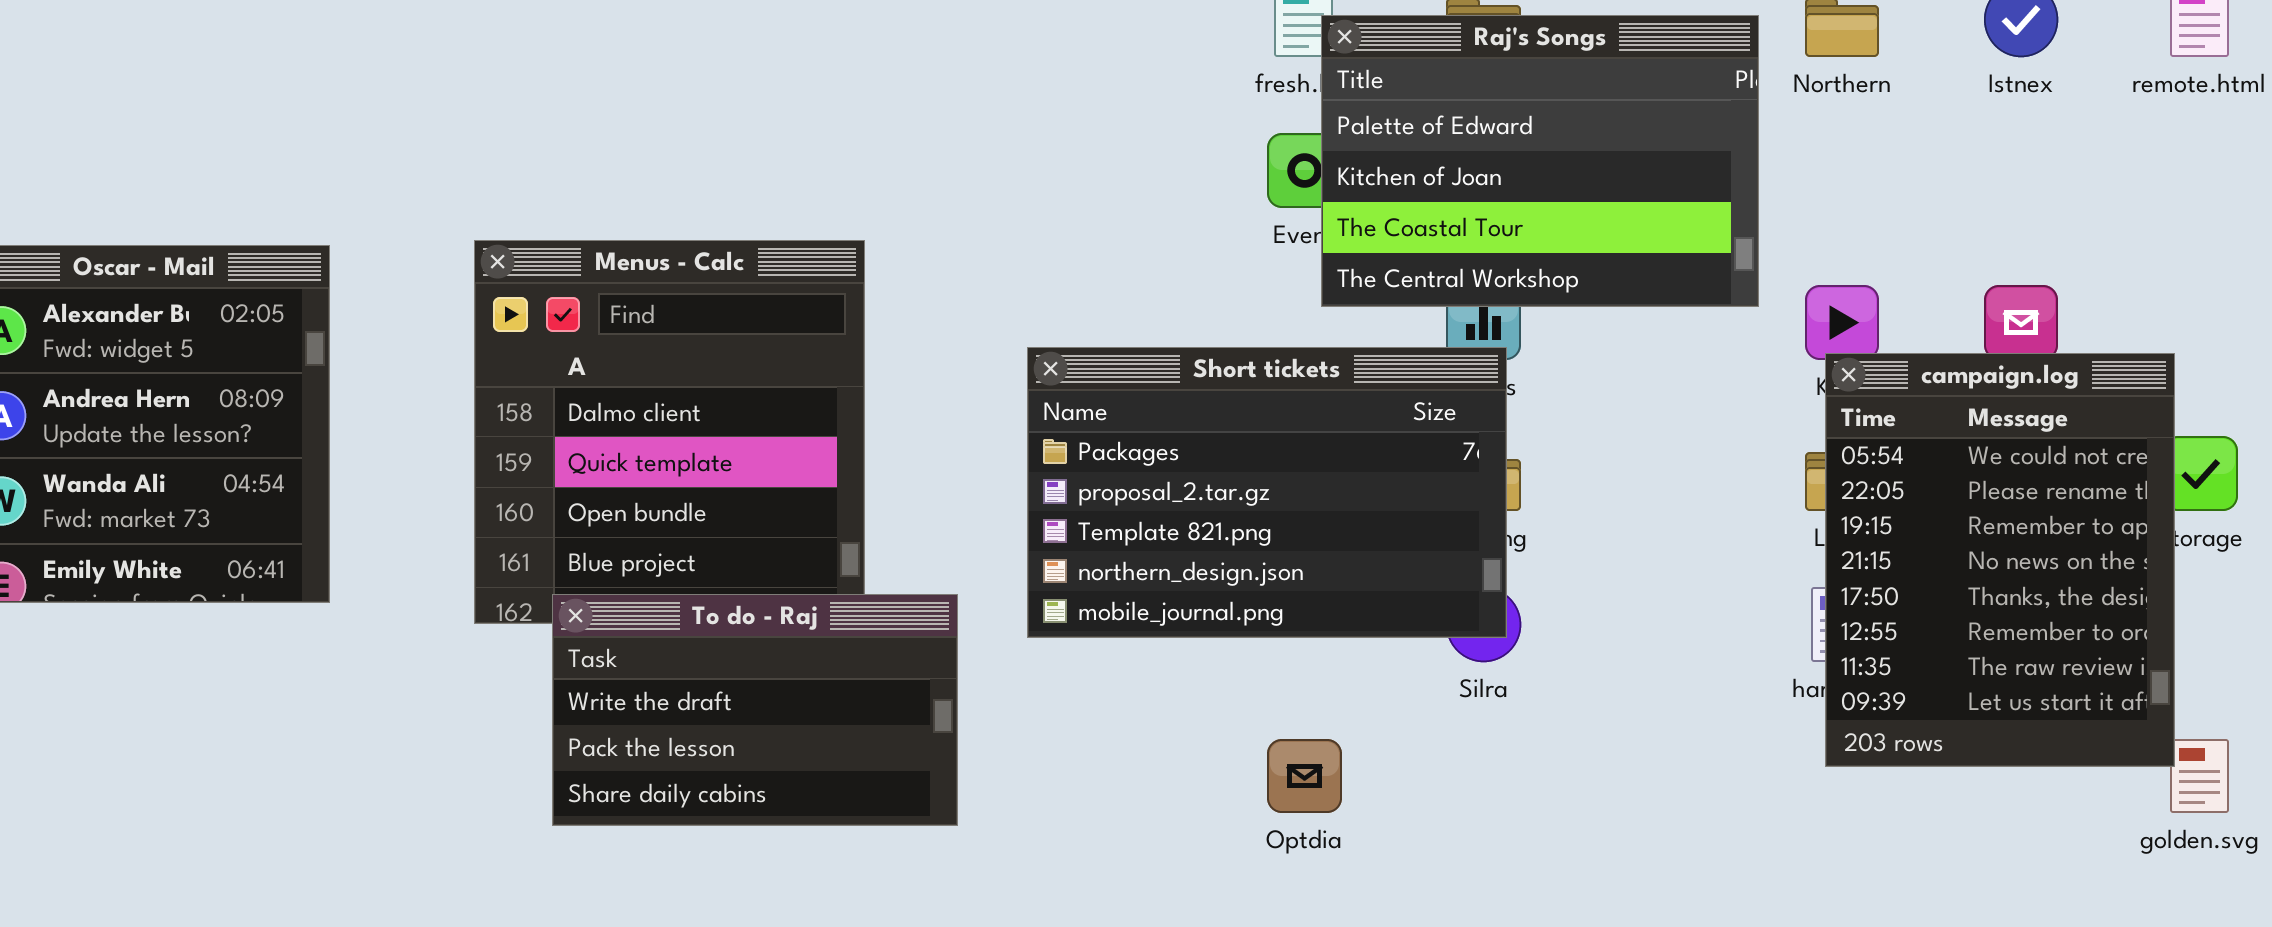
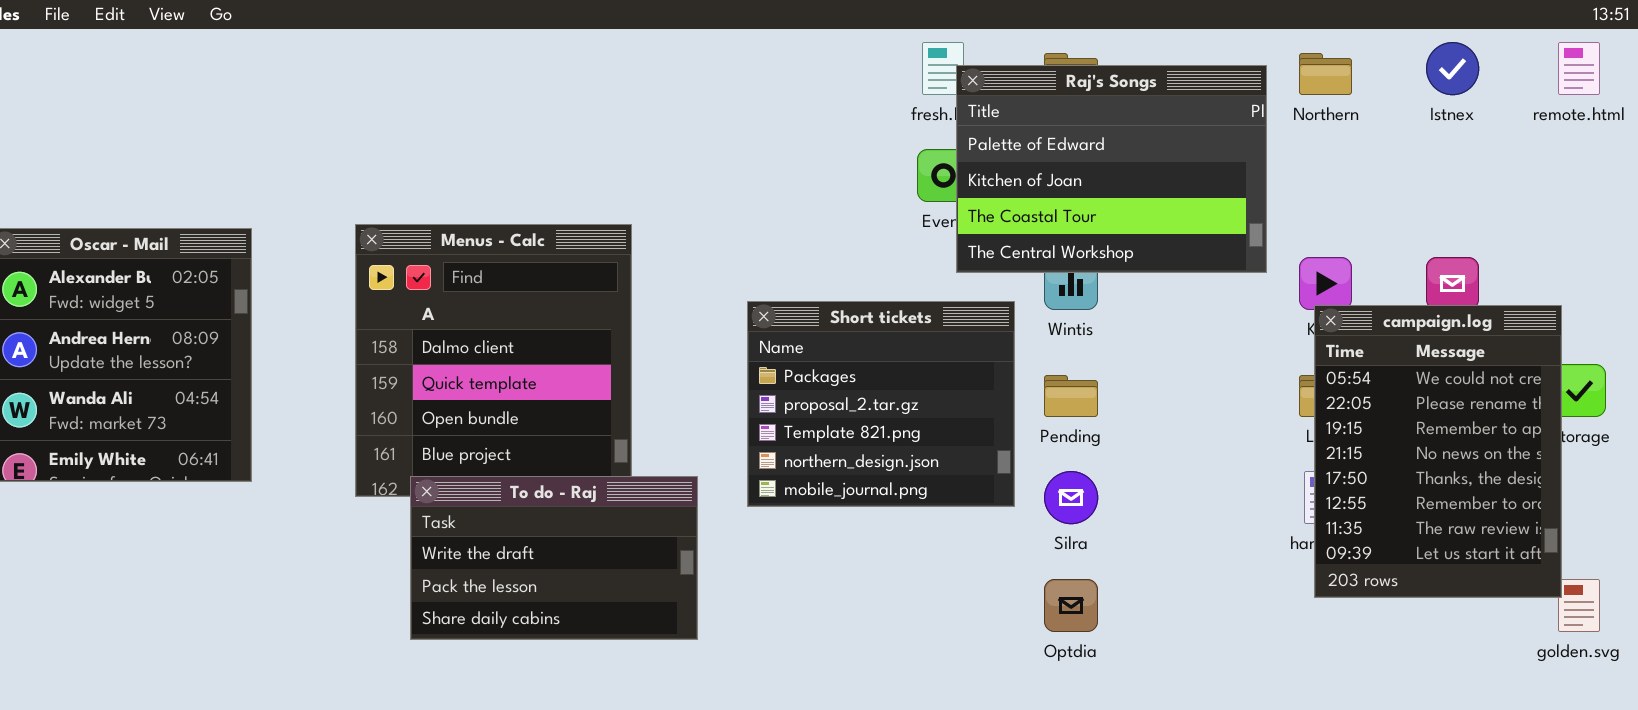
Short tickets: [1027,347,1507,638] -> [747,301,1015,507], resized
Optdia: [1267,739,1342,813] -> [1044,579,1098,632], moved

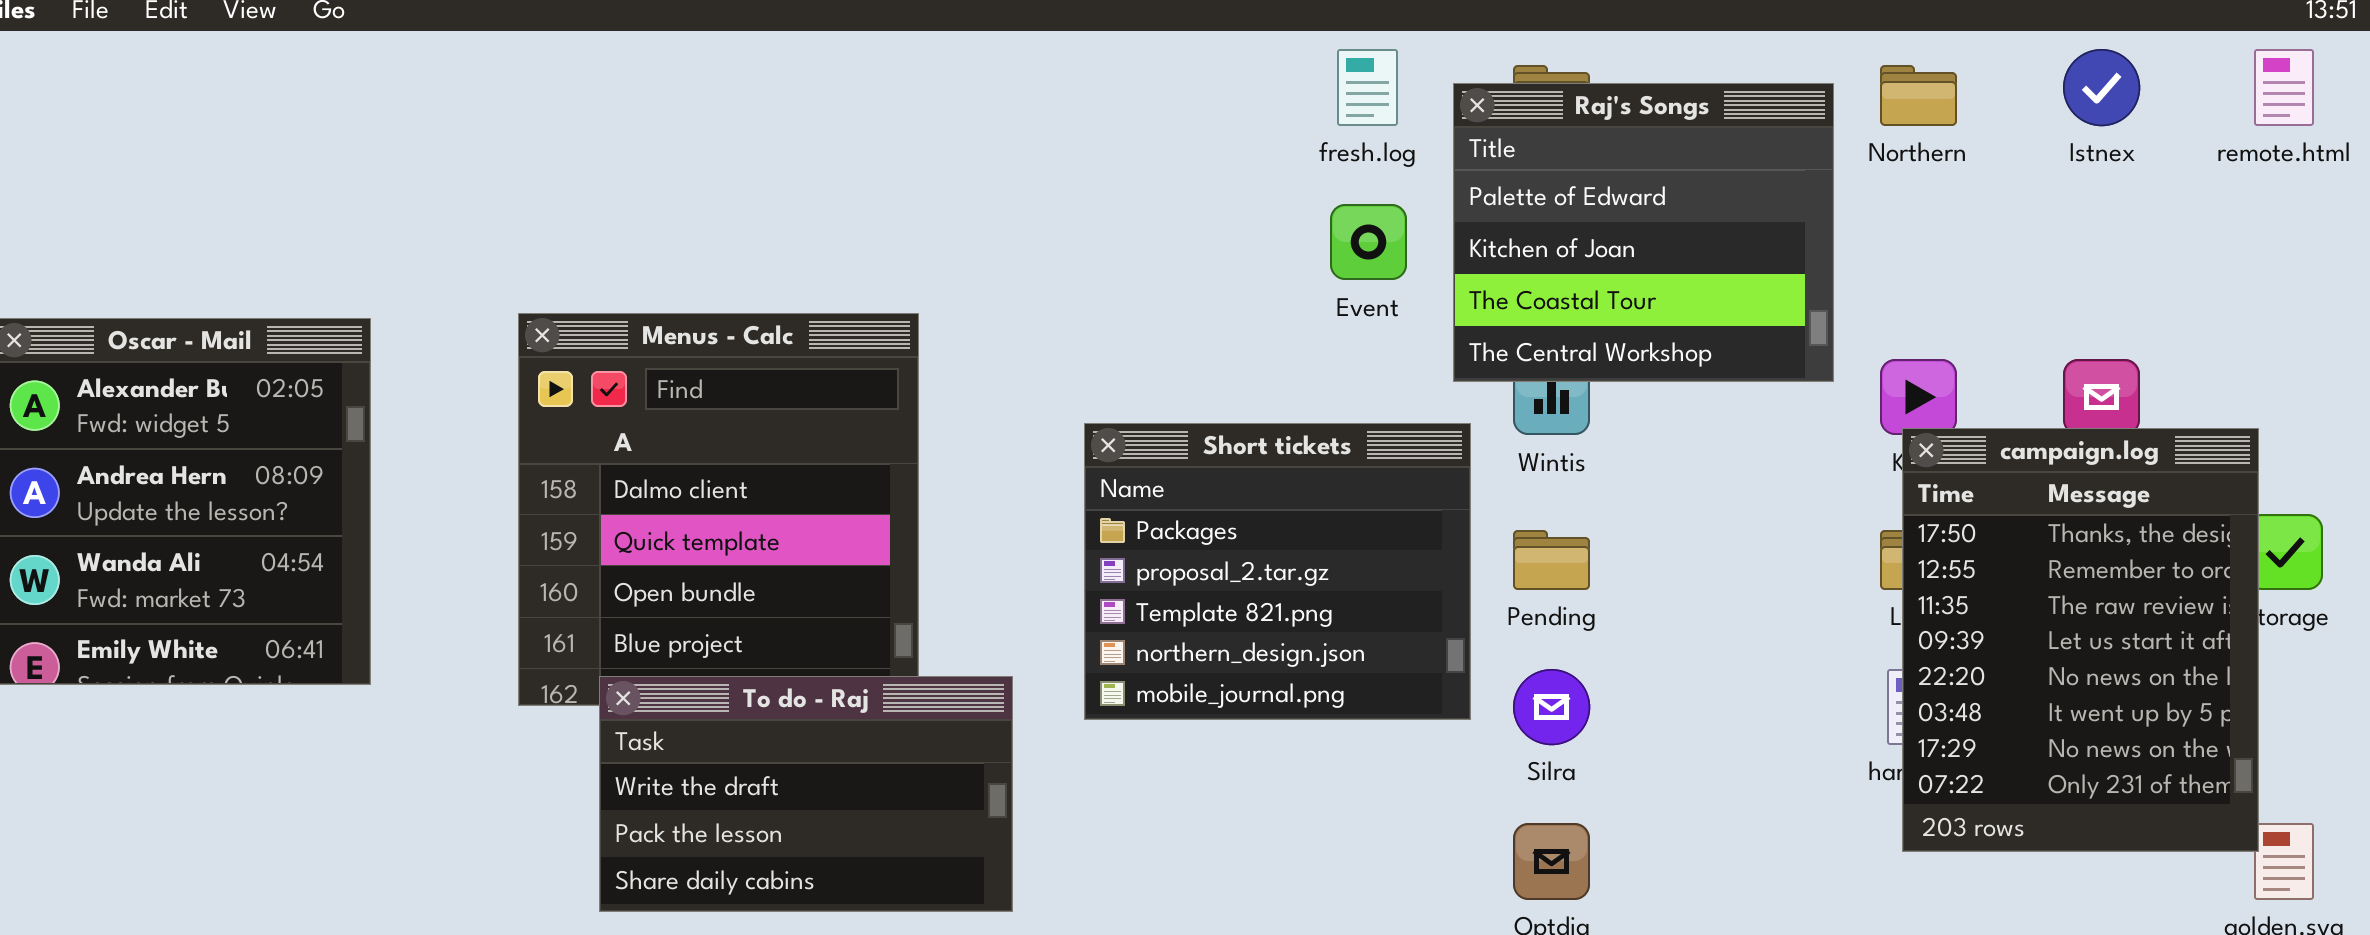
Raj's Songs: [956,65,1267,273] -> [1453,83,1834,382], resized
campaign.log: [1314,305,1562,598] -> [1902,428,2259,852], scrolled down 4 rows

